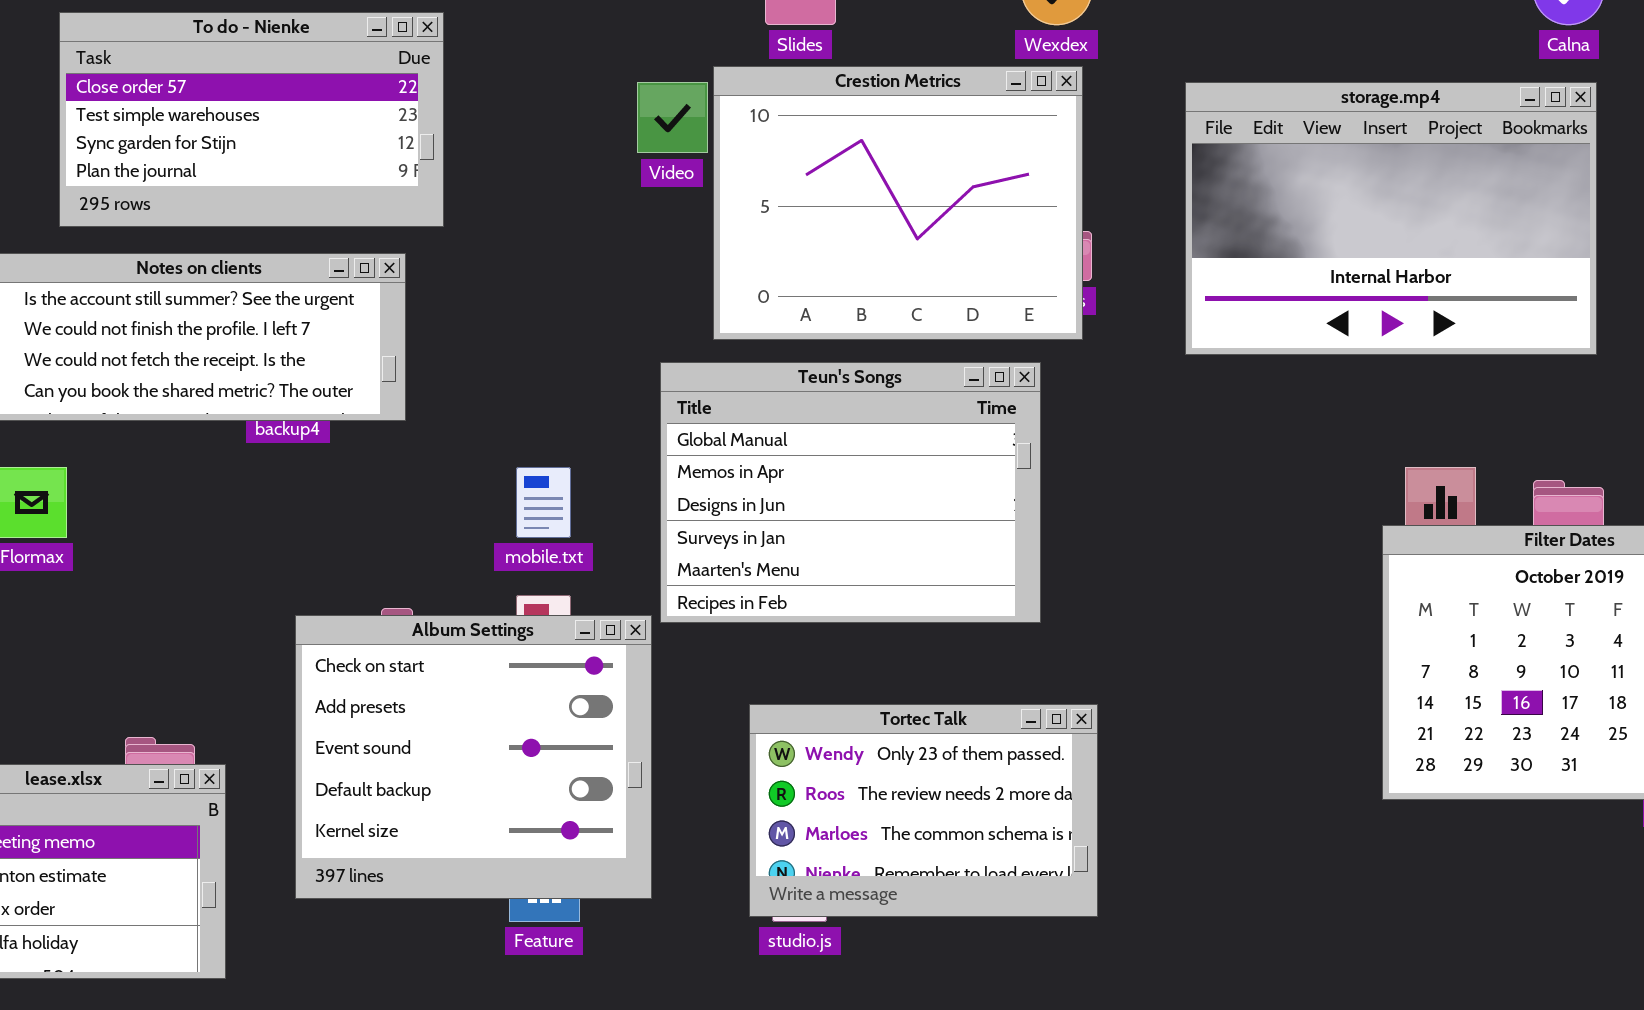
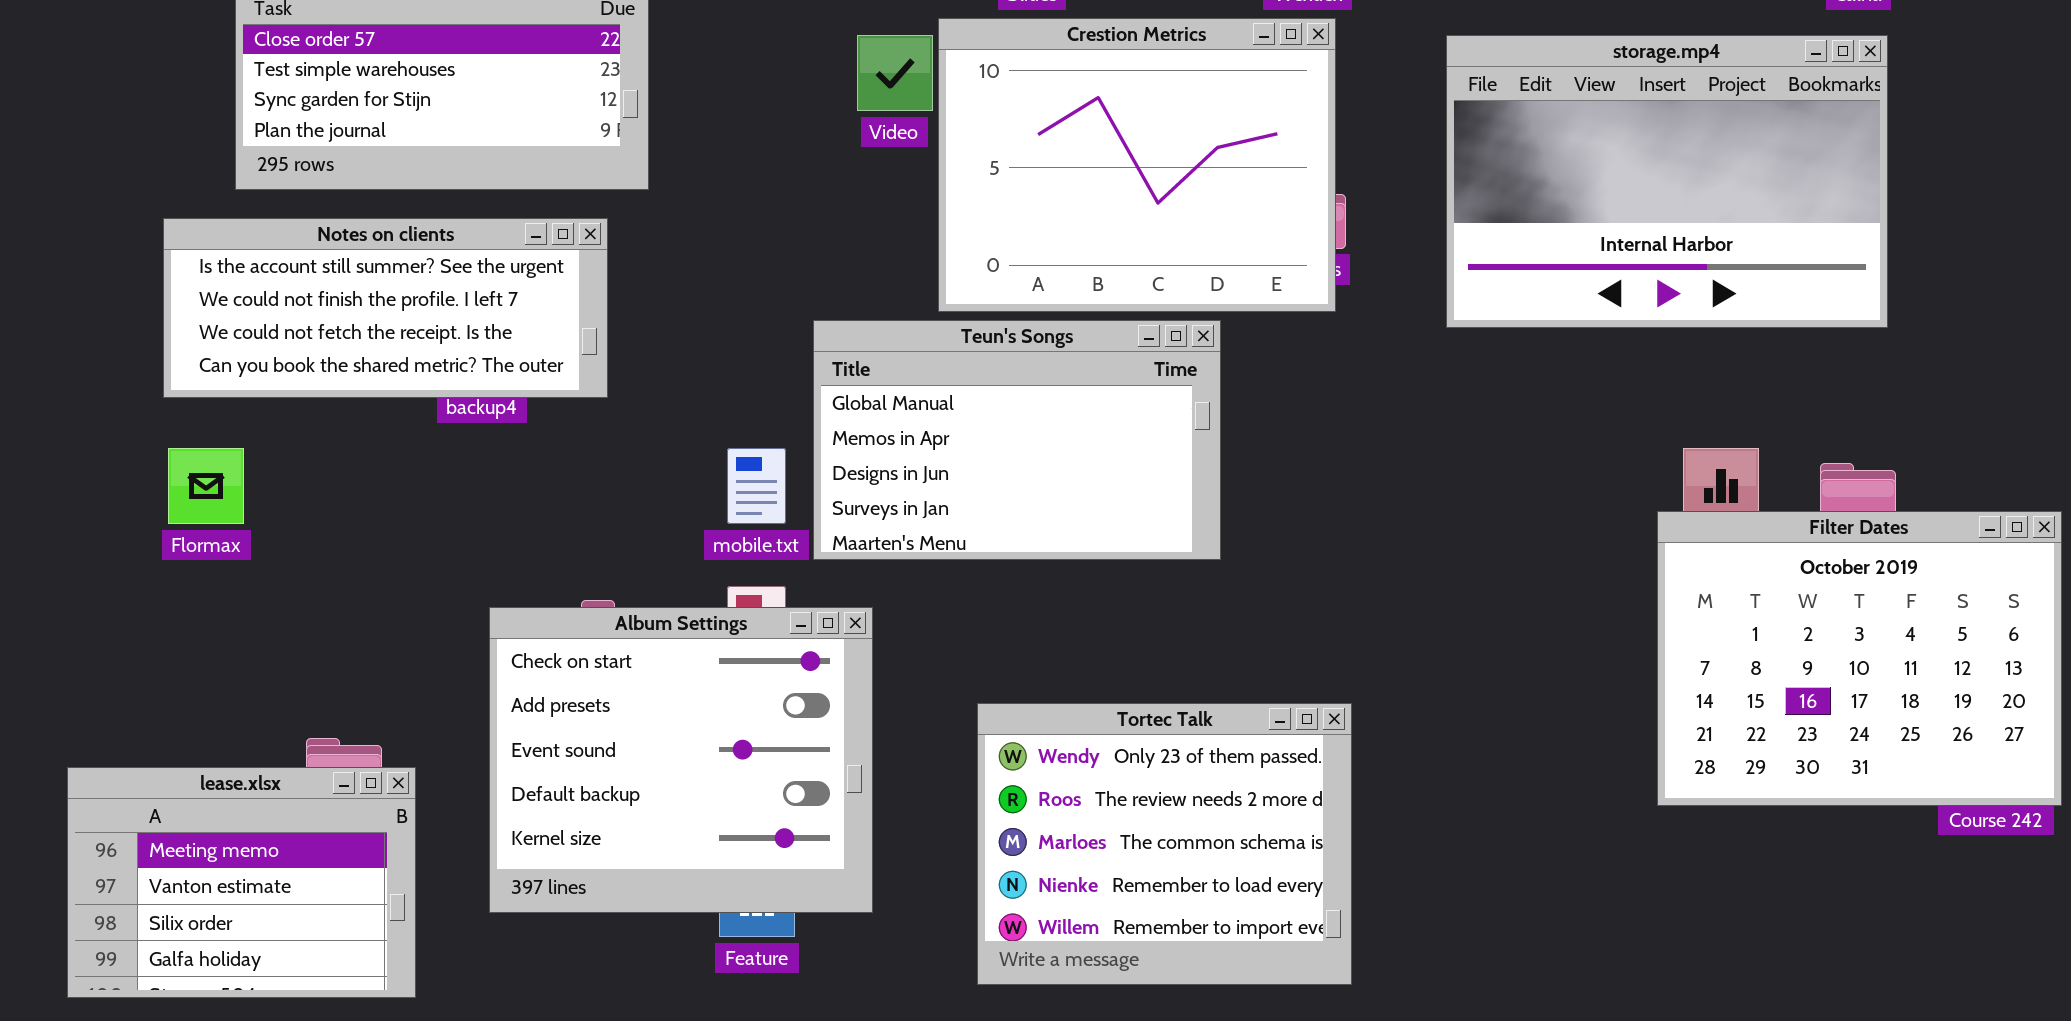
Teun's Songs: [660,362,1041,623] -> [813,320,1221,560], moved, resized
Tortec Talk: [749,704,1098,917] -> [977,703,1352,985], resized

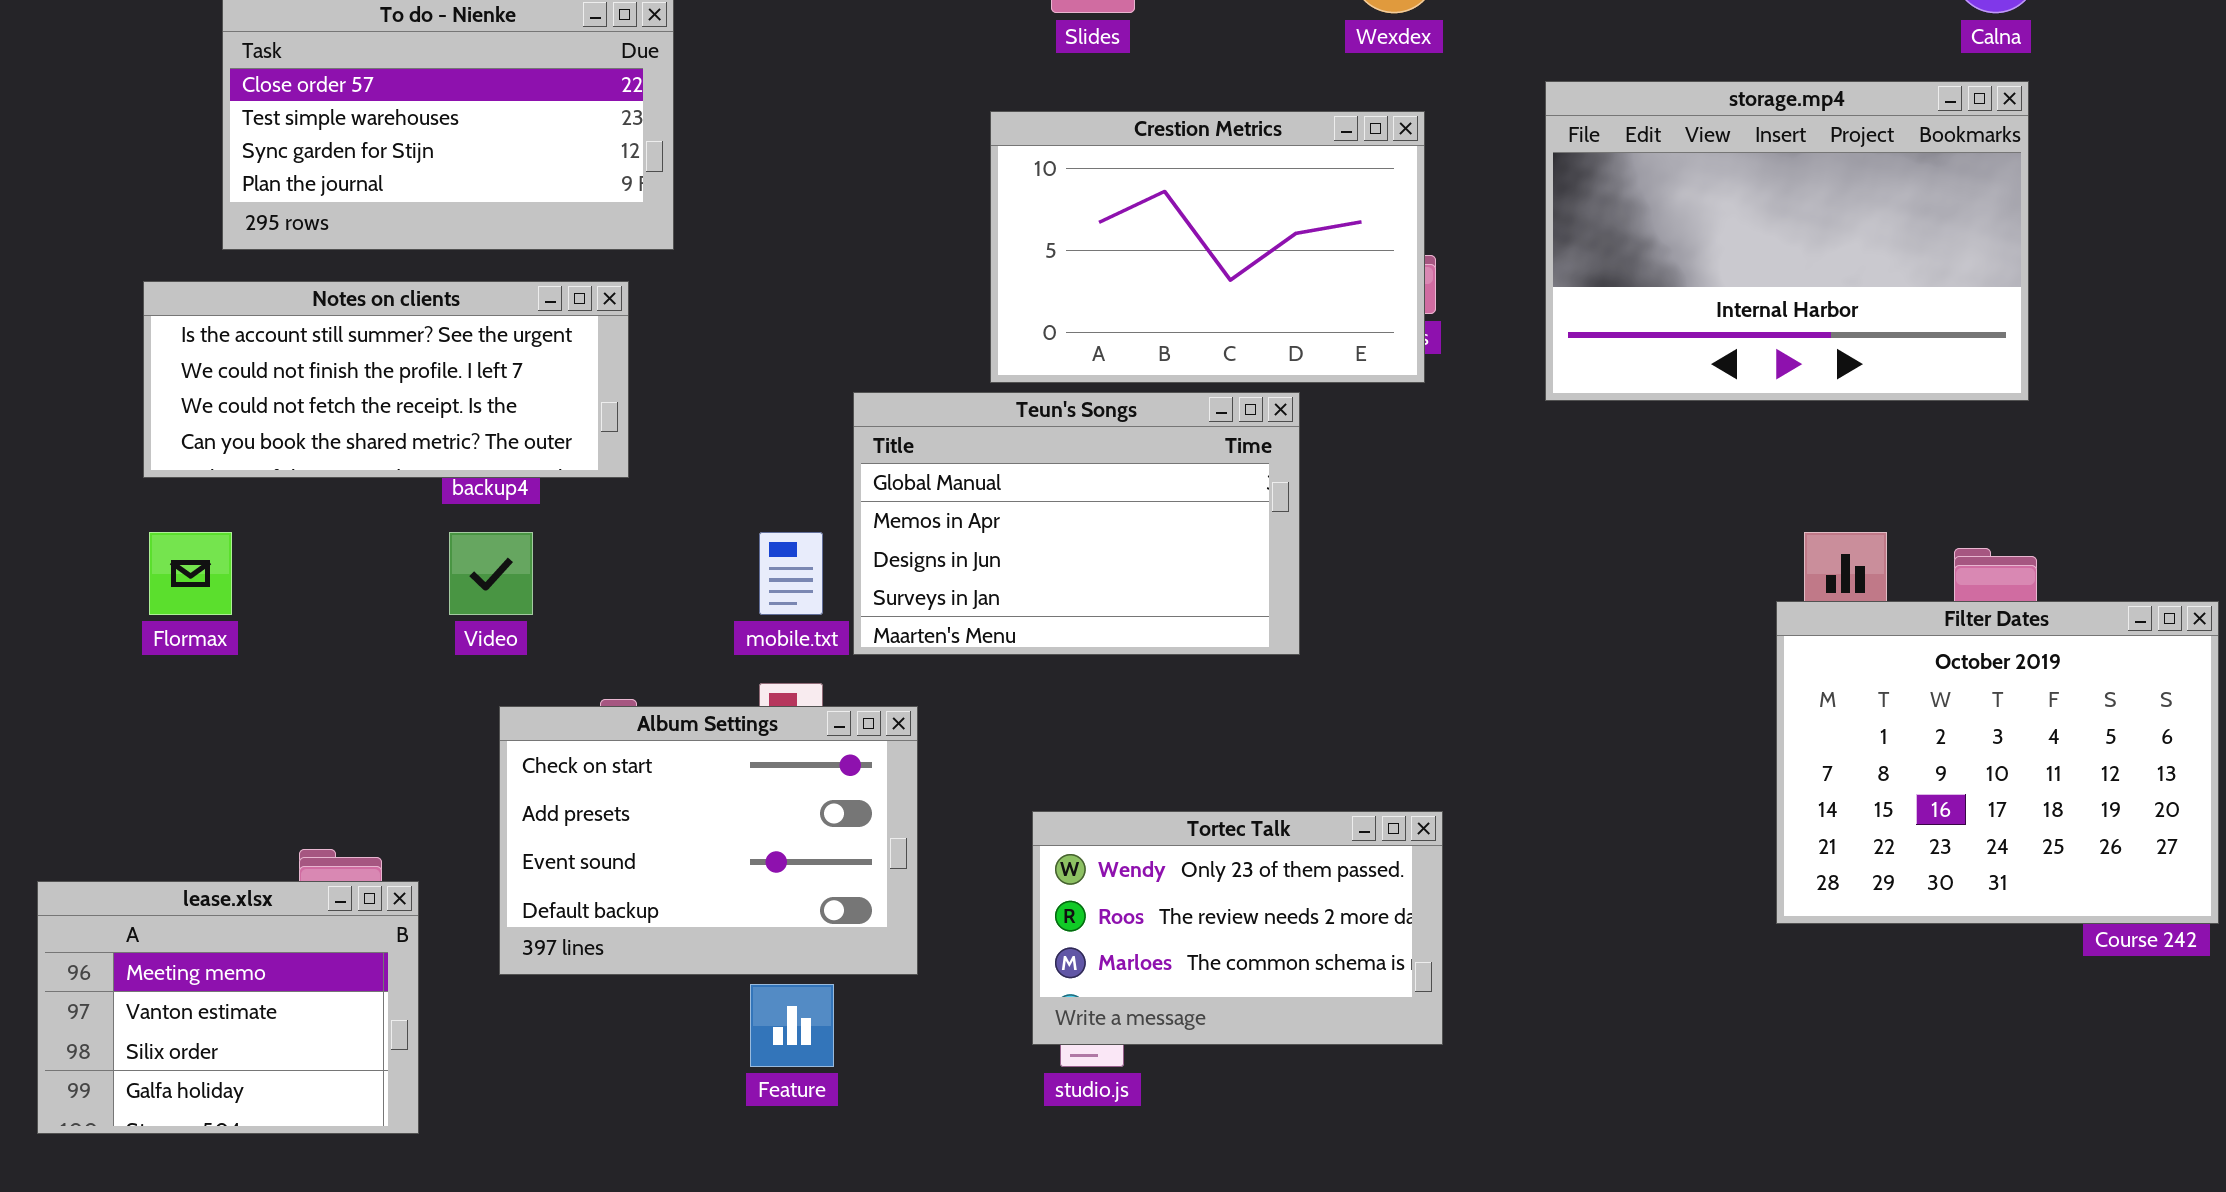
Crestion Metrics: [938,18,1336,312] -> [990,111,1425,383], resized
Video: [857,35,933,111] -> [449,532,533,615], moved
Album Settings: [489,607,873,913] -> [499,706,918,975], resized
Tortec Talk: [977,703,1352,985] -> [1032,811,1443,1045], resized

